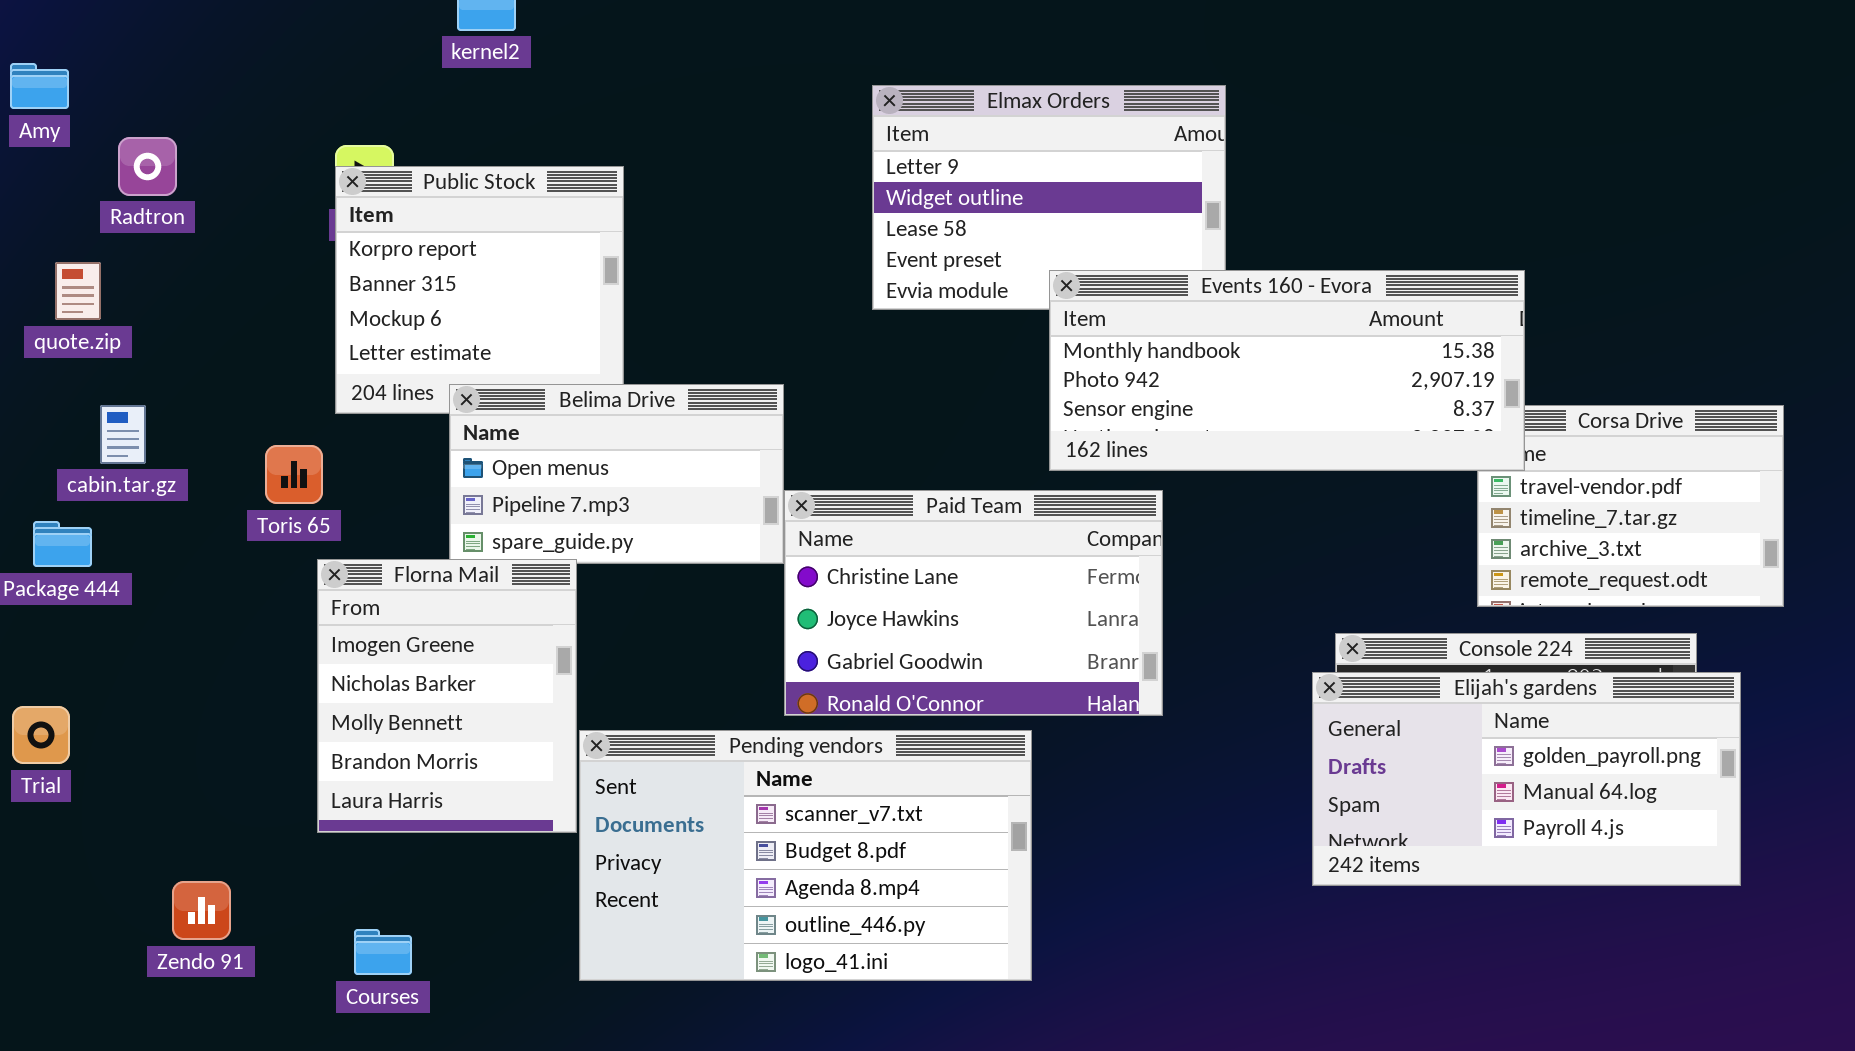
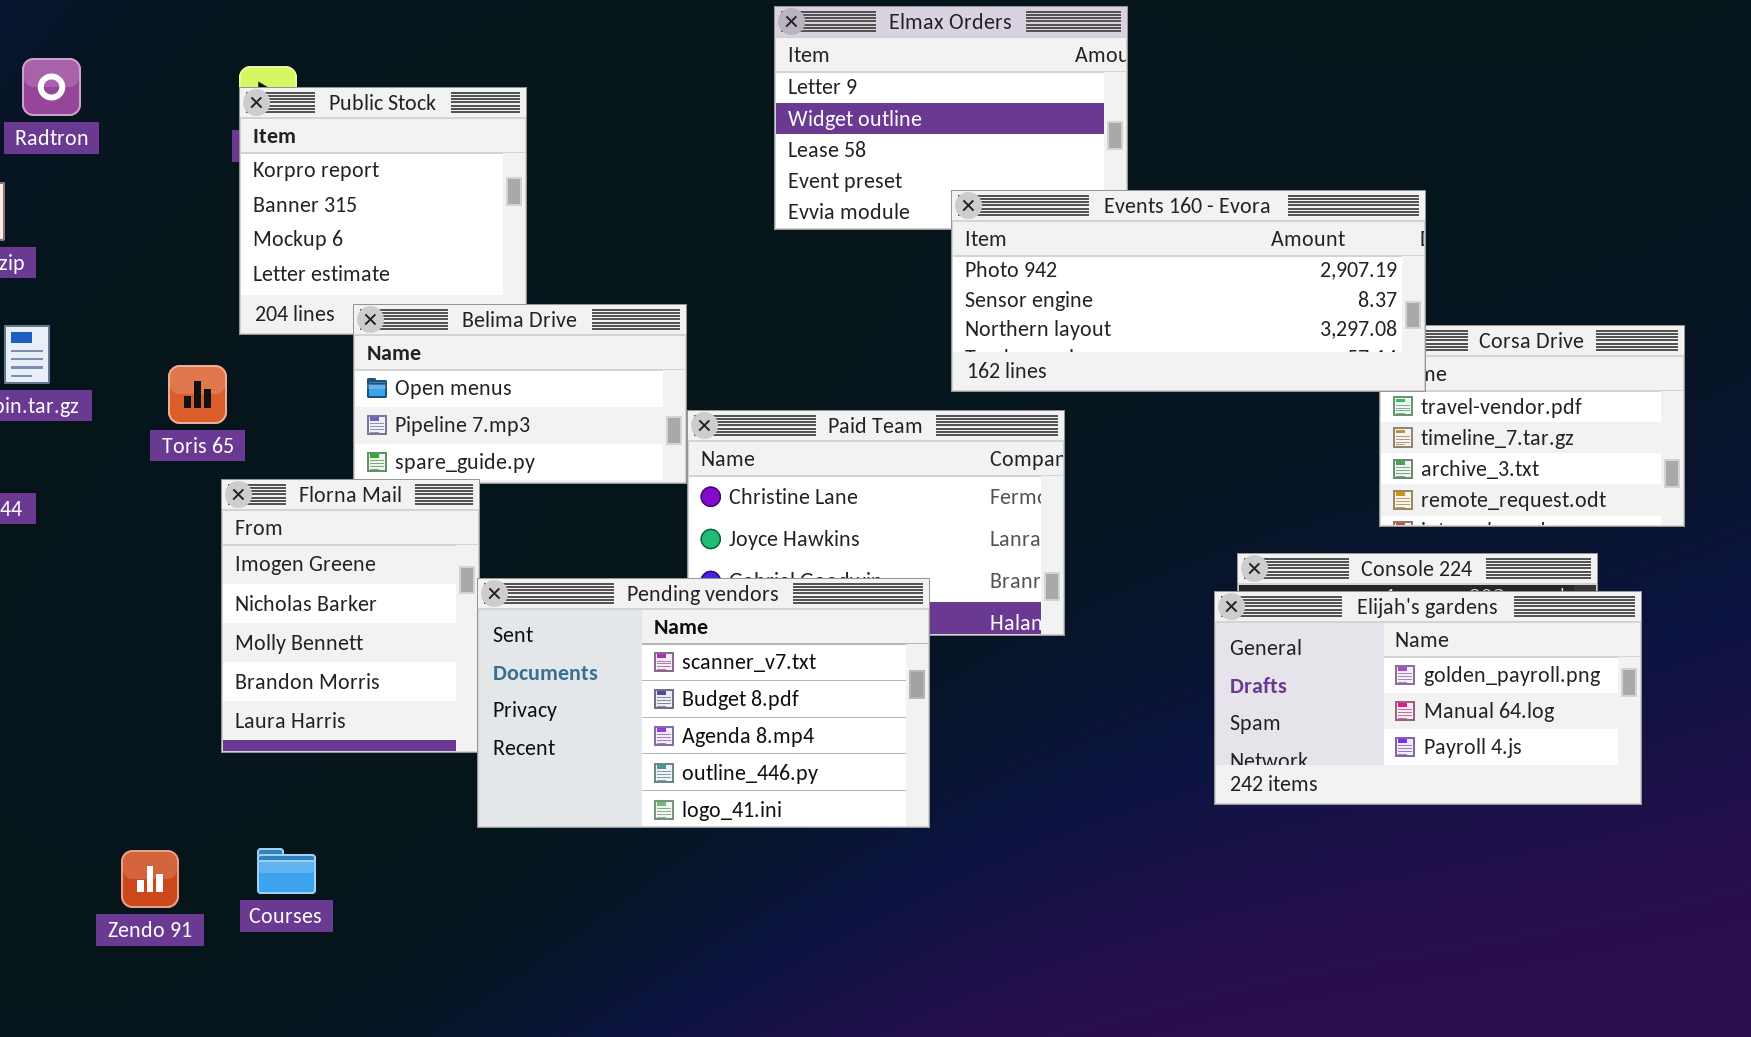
Events 160 - Evora: [1049,270,1525,471] -> [951,190,1426,392], scrolled down 1 row
Pending vendors: [579,730,1032,981] -> [477,578,930,828], moved
Zendo 91: [172,881,231,940] -> [121,850,179,908], moved

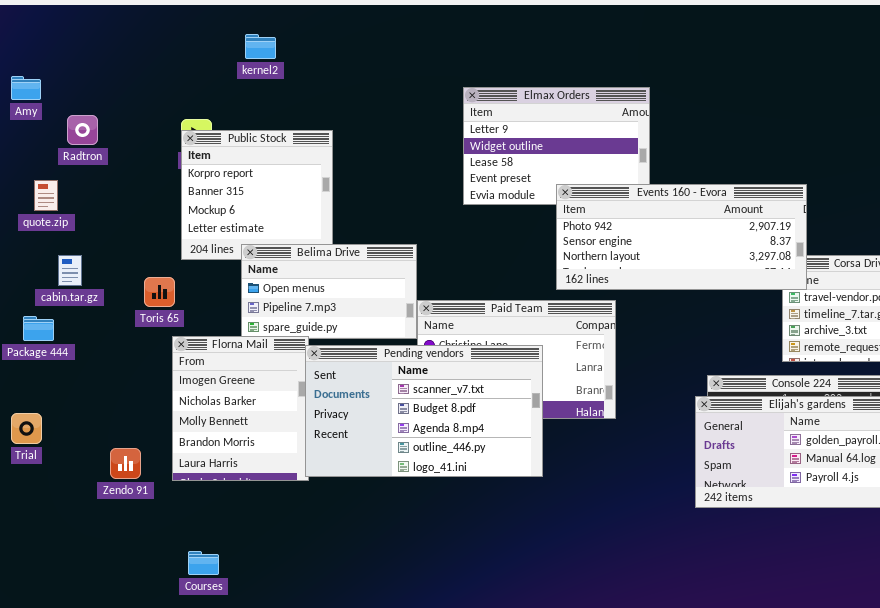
Pending vendors: [477,578,930,828] -> [305,345,543,477], moved
Courses: [257,848,316,894] -> [188,551,219,575], moved
Zendo 91: [121,850,179,908] -> [110,448,141,479], moved

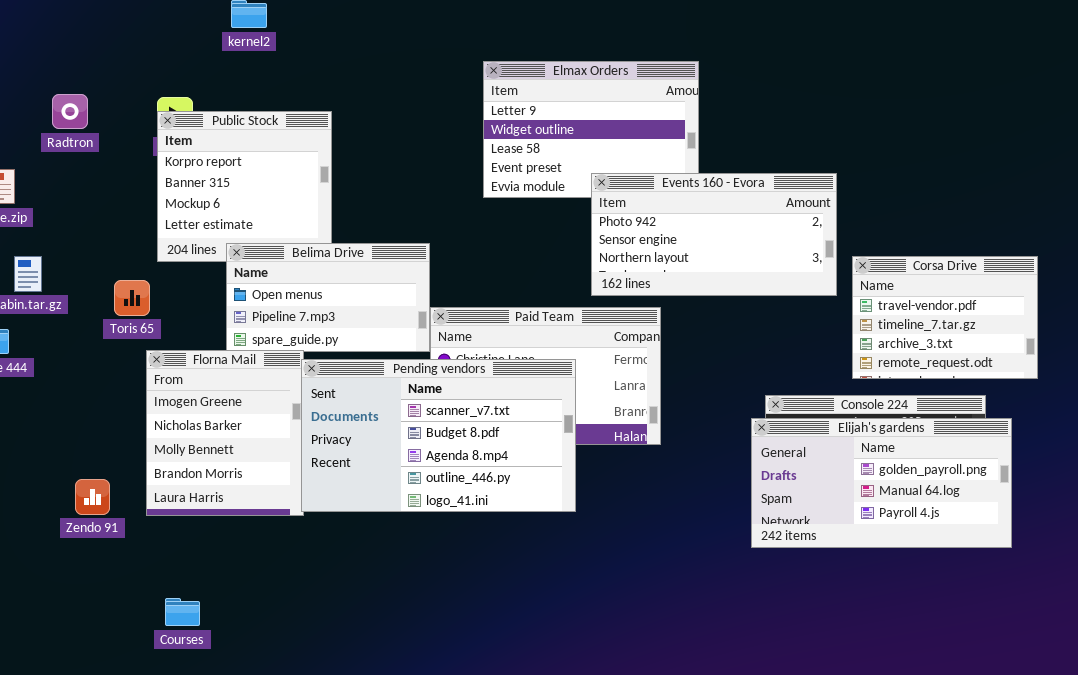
Radtron: [67,115,98,145] -> [52,94,88,129], moved
Events 160 - Evora: [556,184,807,290] -> [591,173,837,296], resized

